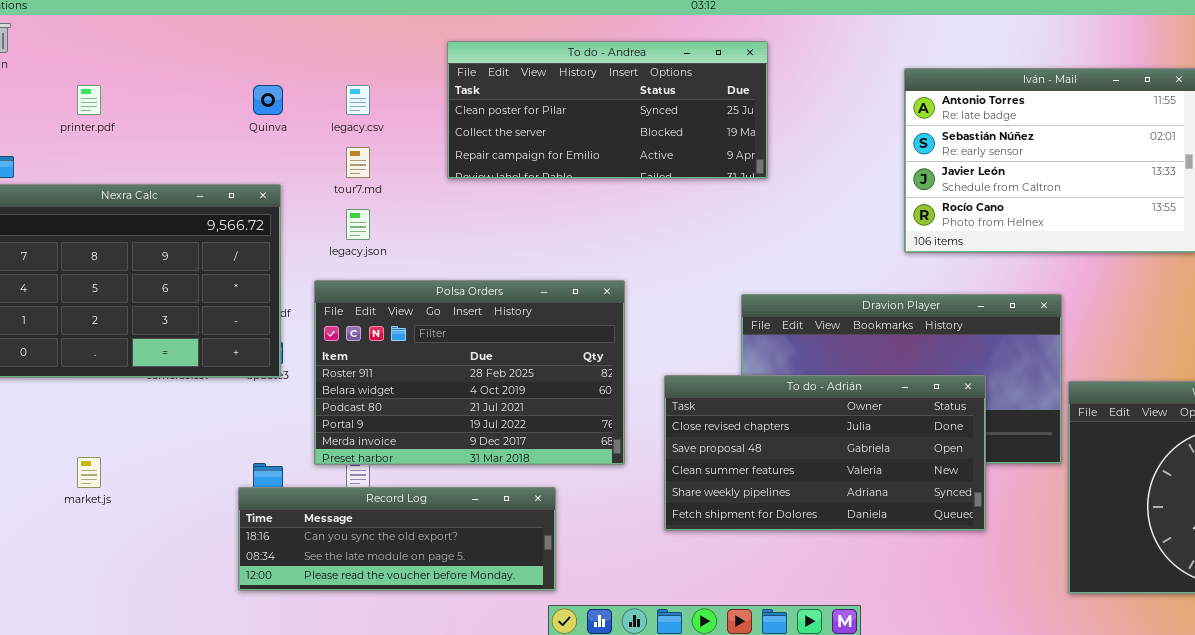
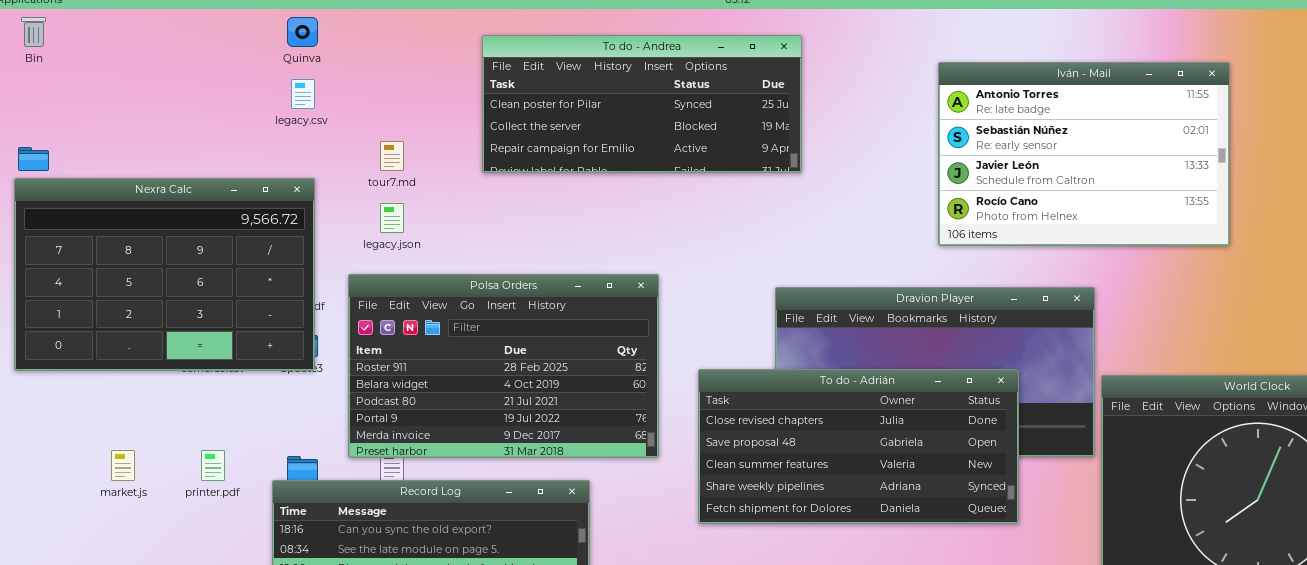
printer.pdf: [77,85,101,115] -> [201,450,225,481], moved
Quinva: [253,85,283,115] -> [287,17,318,47], moved
legacy.csv: [346,85,370,115] -> [291,79,315,109], moved

